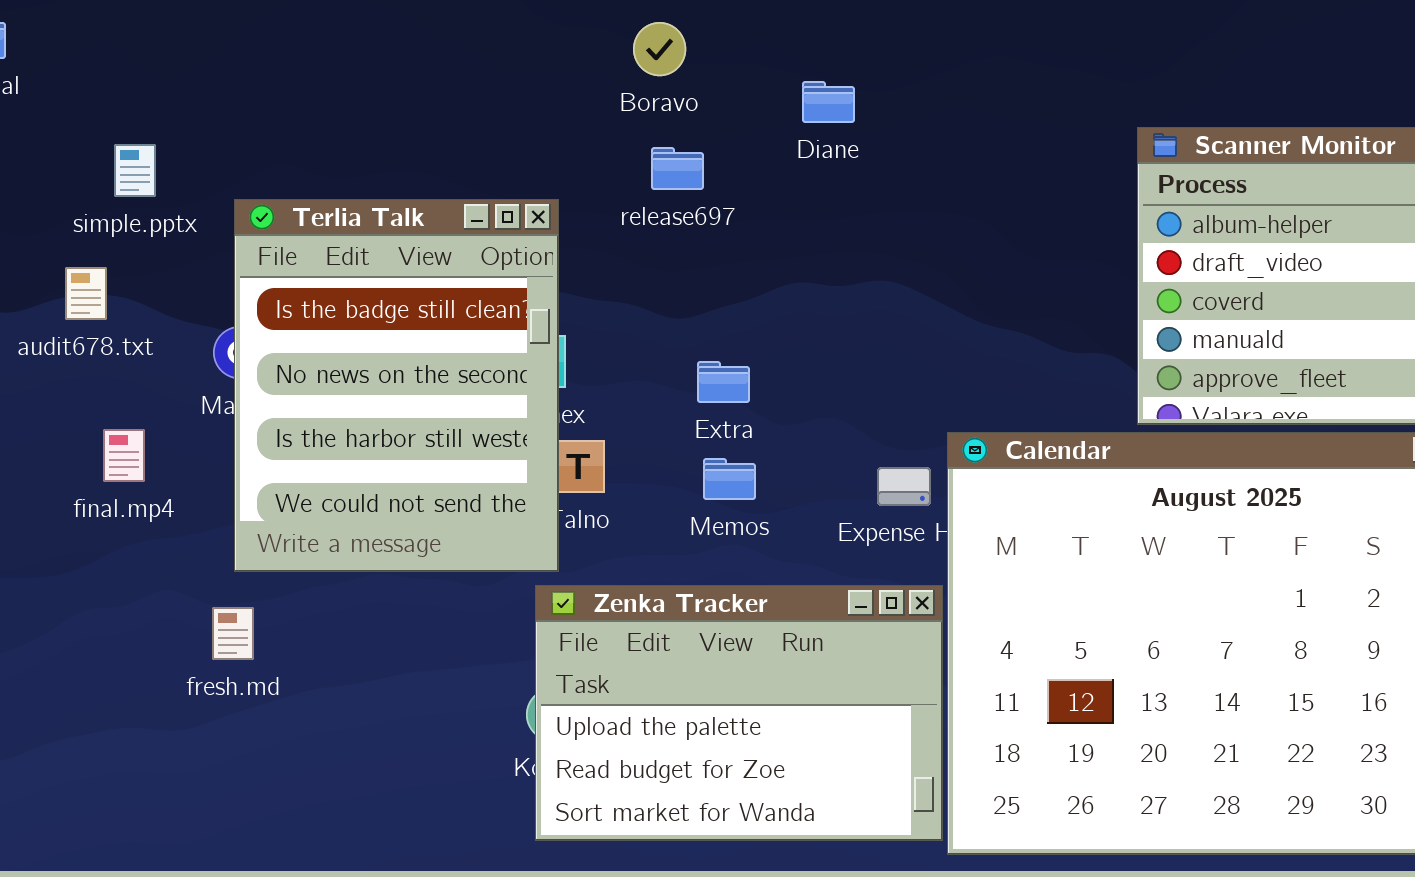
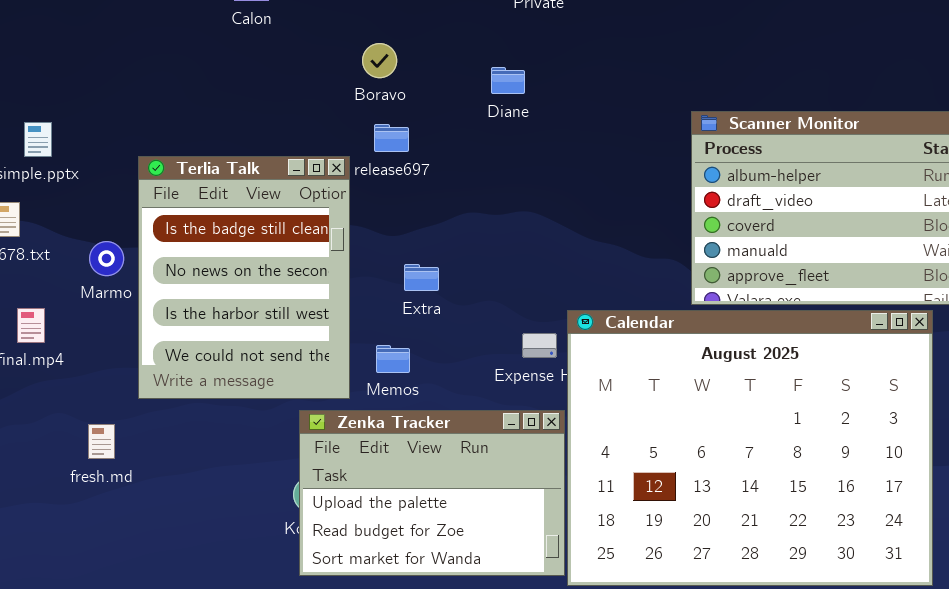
Diane: [802,81,855,123] -> [491,67,525,94], moved
Terlia Talk: [234,199,559,572] -> [138,156,350,399], moved
Memos: [703,458,756,500] -> [376,345,410,373], moved

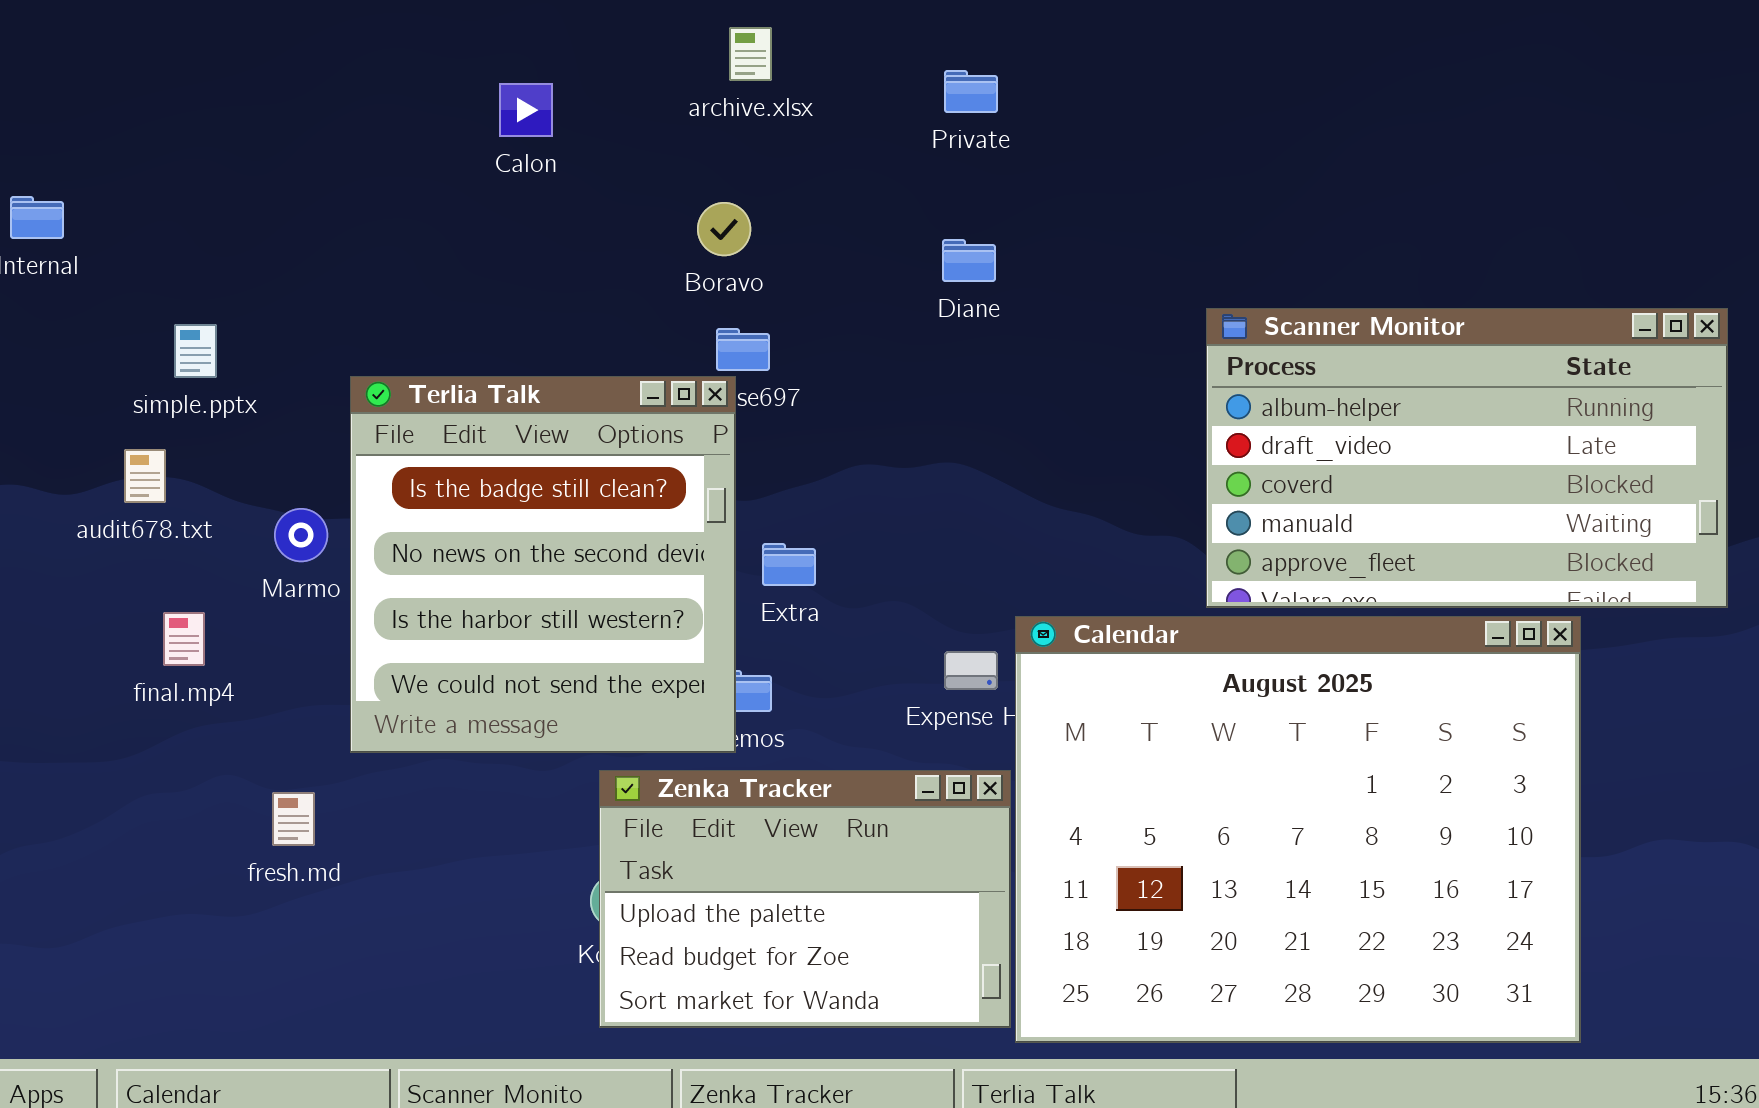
Diane: [491,67,525,94] -> [942,239,996,282], moved
Terlia Talk: [138,156,350,399] -> [350,376,736,753], resized

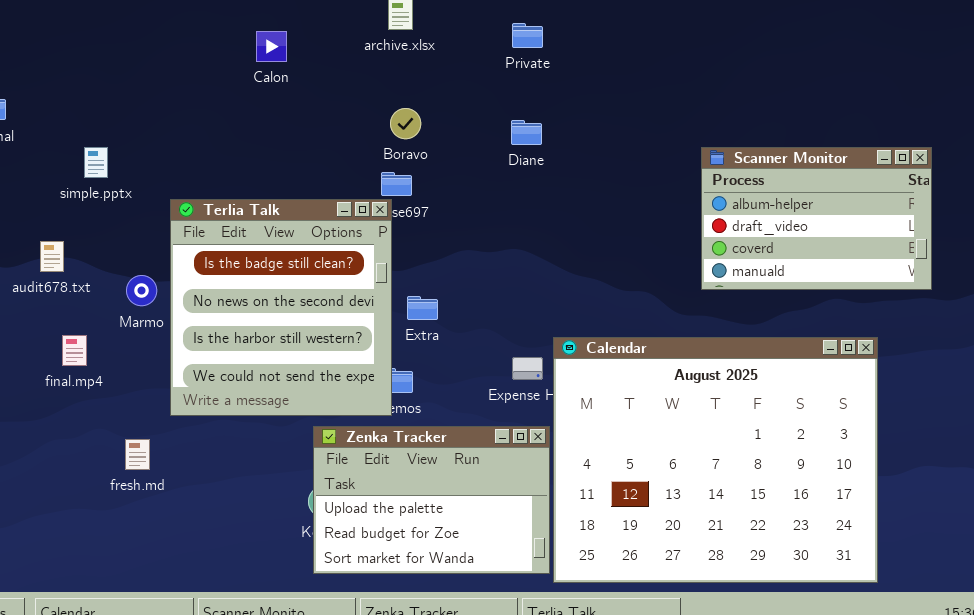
Boravo: [697,202,751,256] -> [390,108,421,139], moved
Scanner Monitor: [1206,308,1728,608] -> [701,147,932,290], moved, resized
simple.pptx: [174,324,217,378] -> [84,147,108,178], moved

